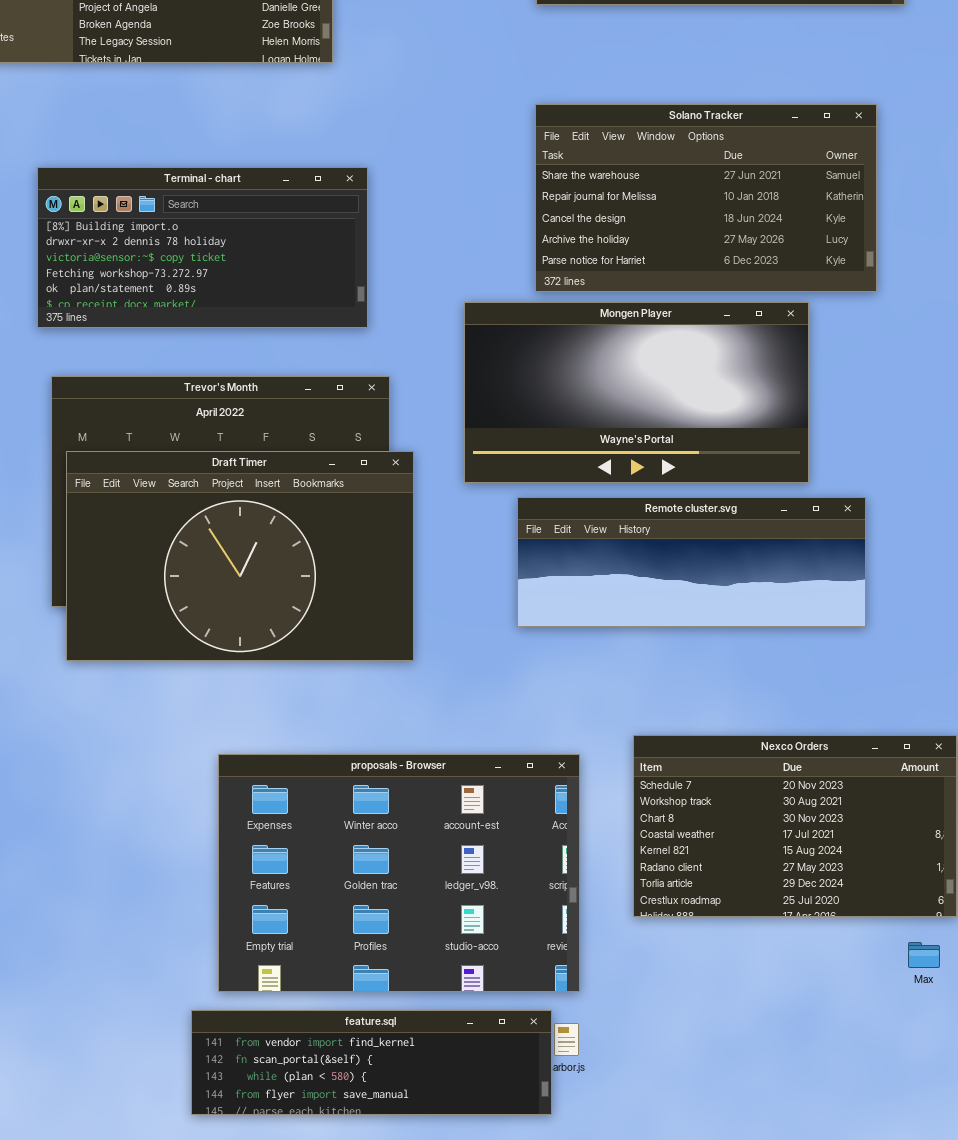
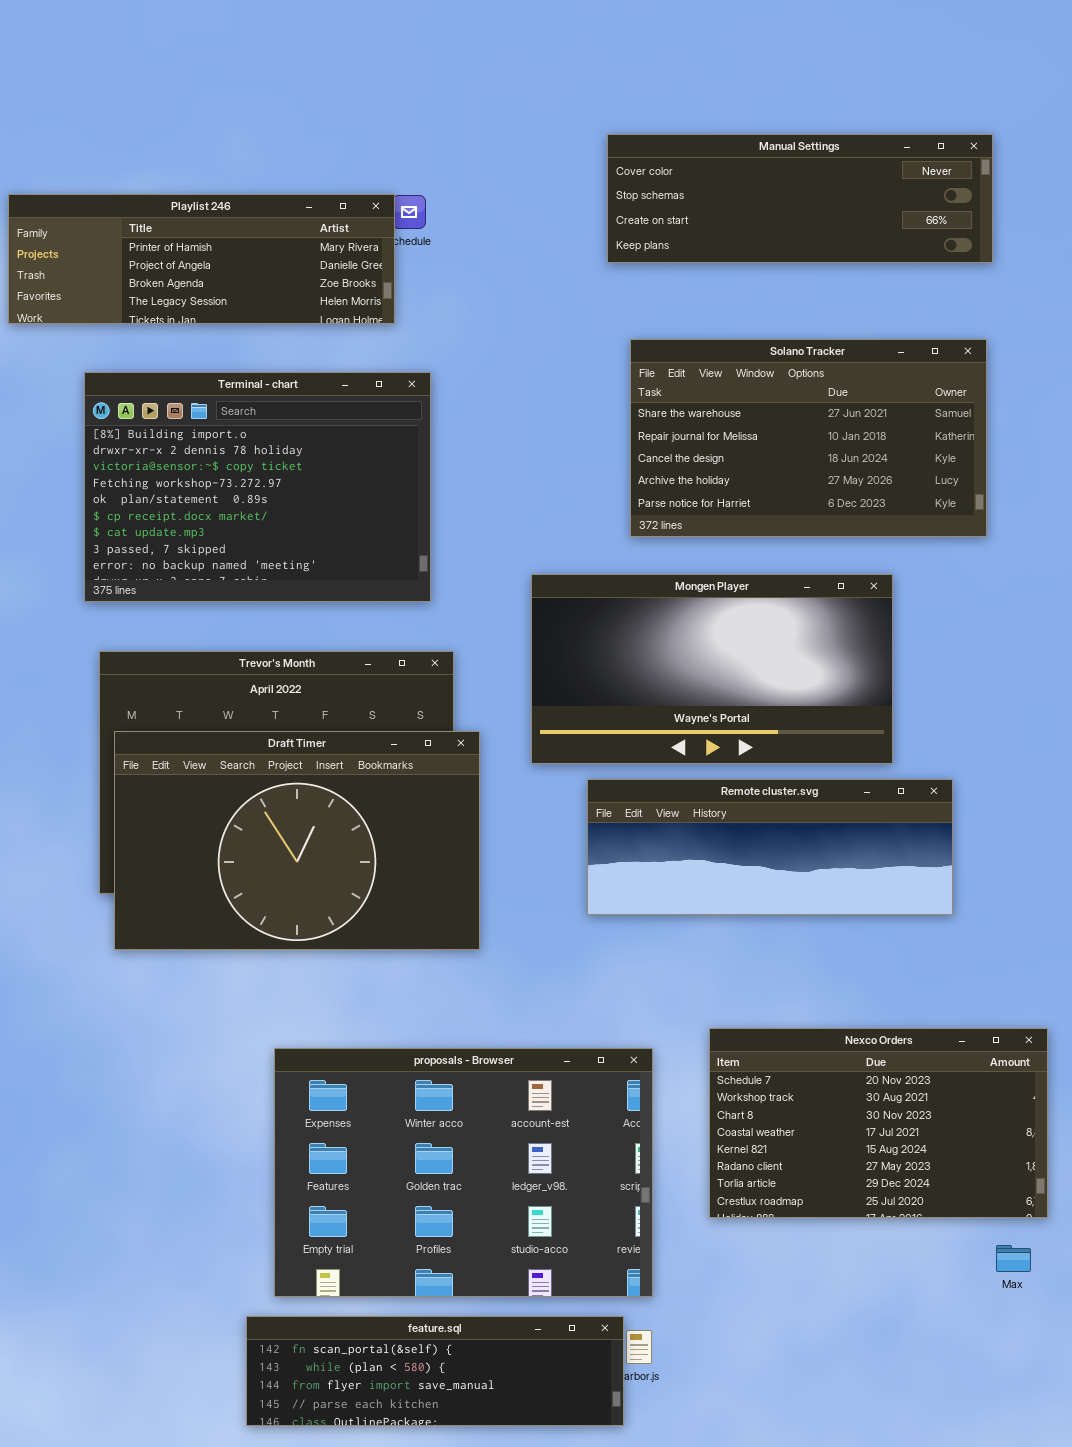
Solano Tracker: [535,104,877,292] -> [630,339,987,537], moved
Terminal - chart: [37,167,368,328] -> [84,372,431,602], resized
feature.sql: [191,1010,552,1115] -> [246,1316,624,1426], scrolled down 1 row

